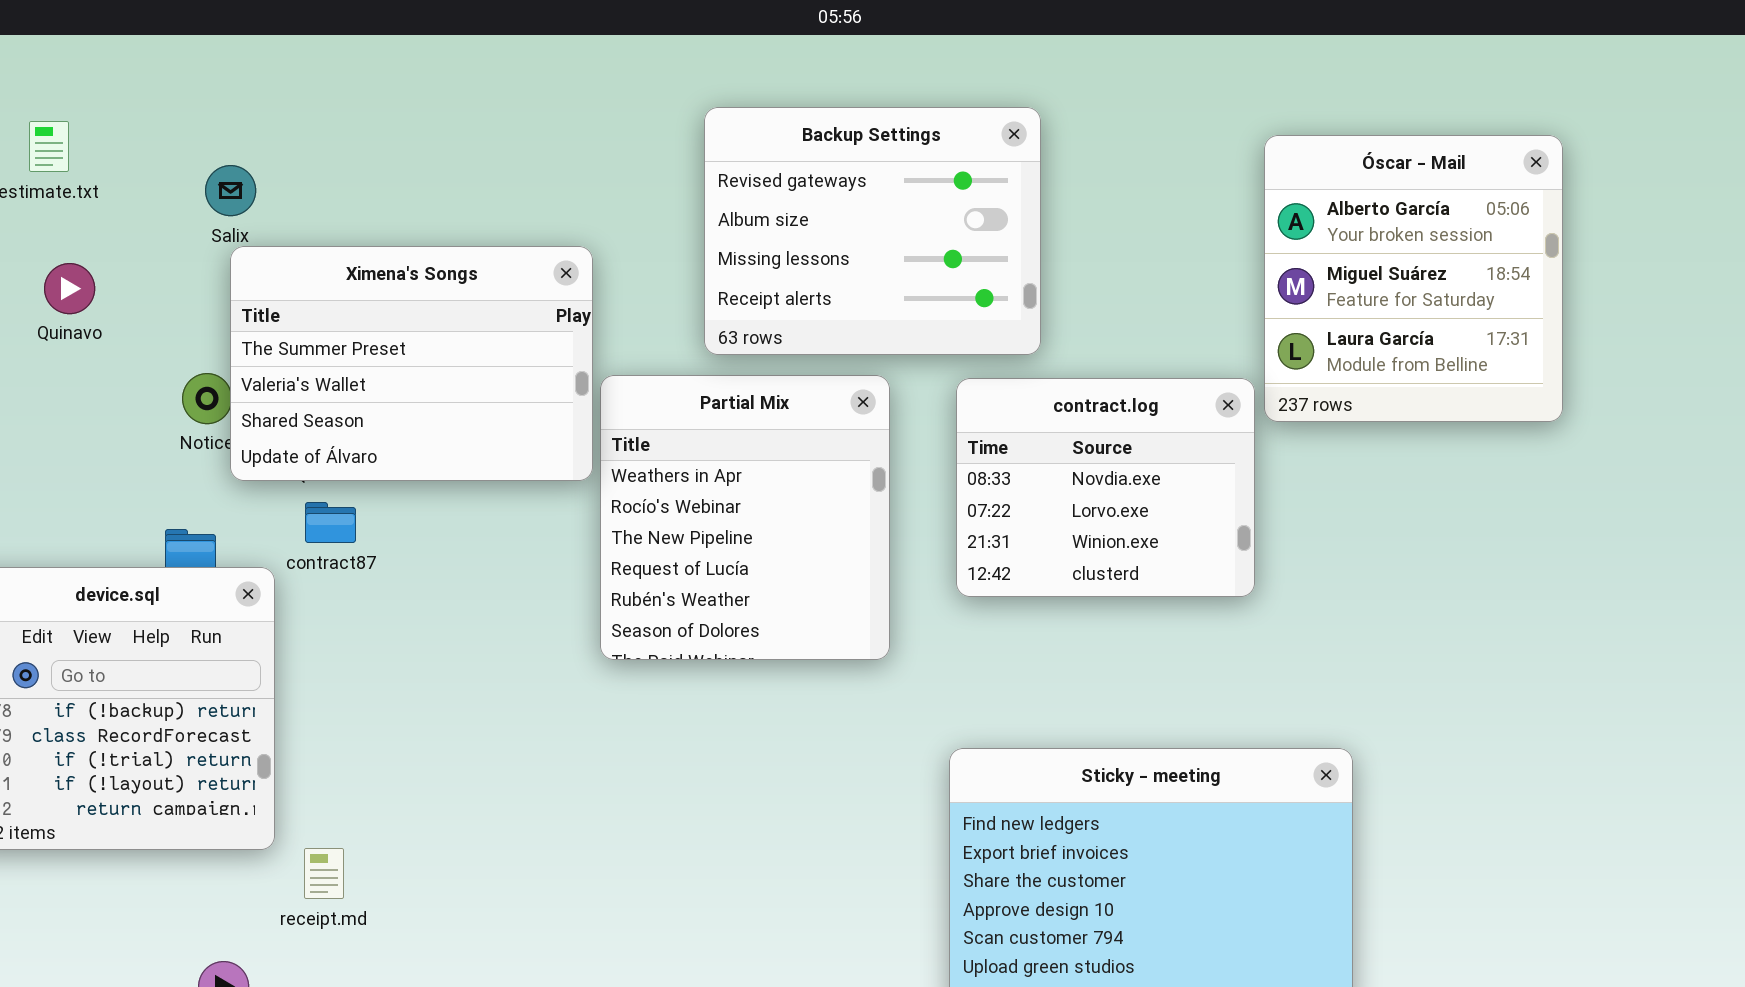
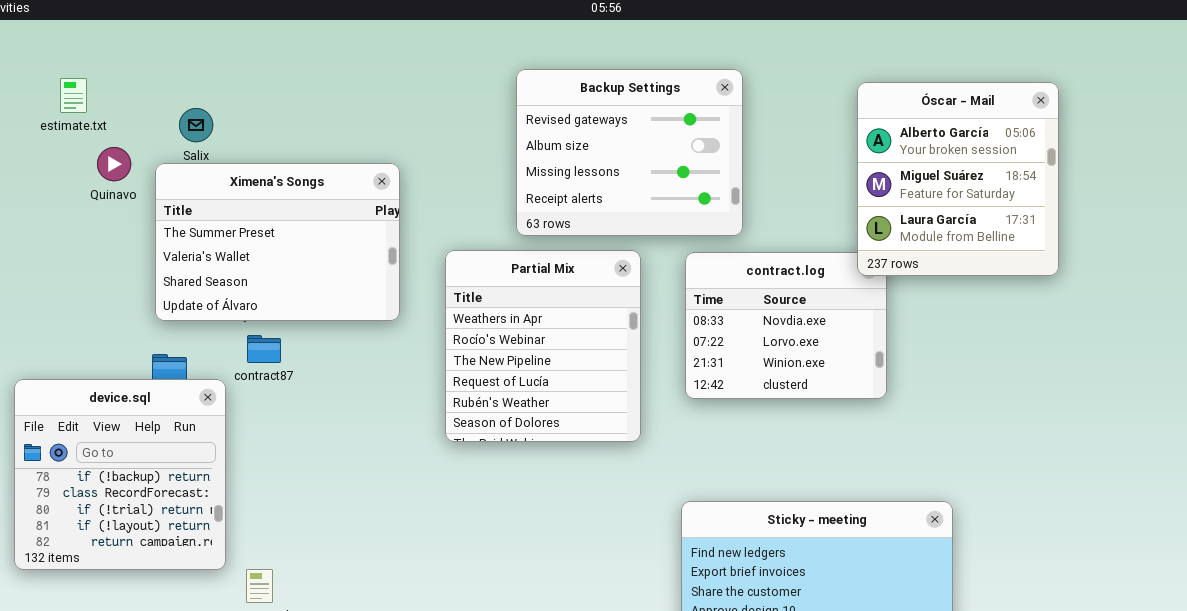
Óscar - Mail: [1264,135,1563,422] -> [857,82,1059,276], moved
Ximena's Songs: [230,246,593,481] -> [155,163,400,321], moved
Quinavo: [44,263,95,314] -> [97,147,131,181], moved

